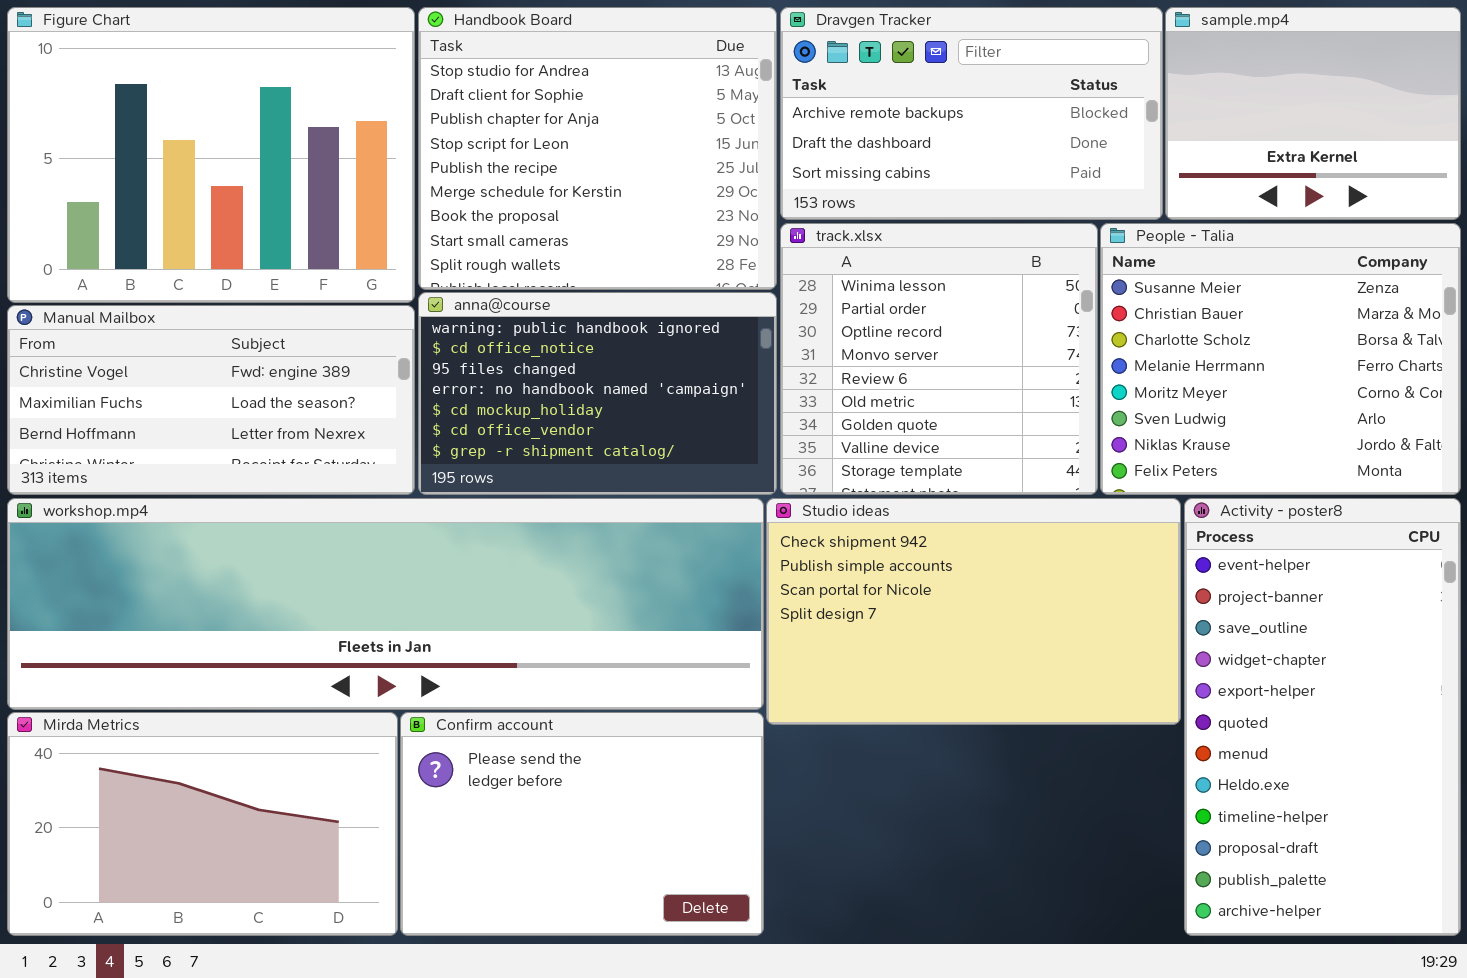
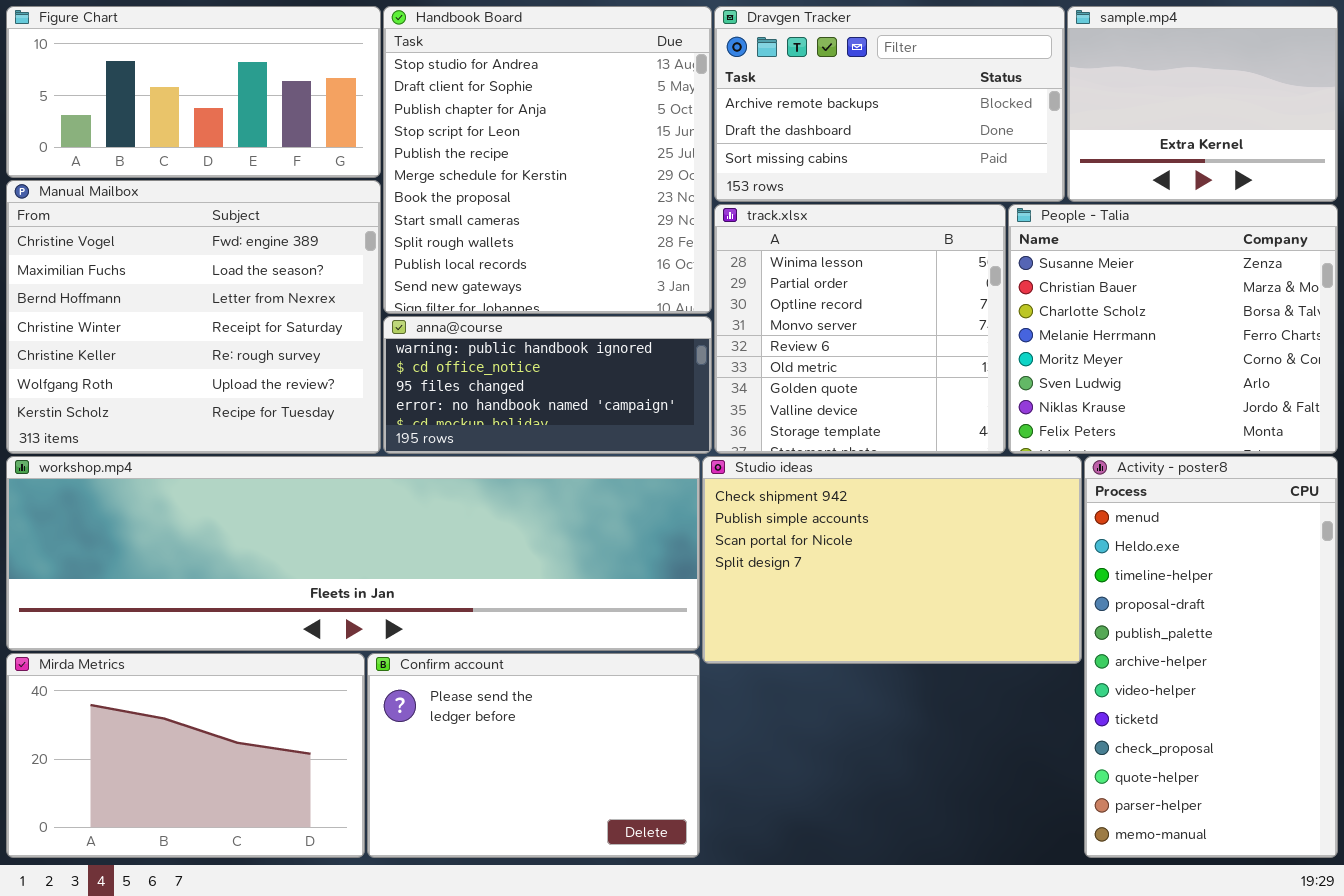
Figure Chart: [7,7,415,303] -> [6,6,381,178], resized
Handbook Board: [418,7,777,290] -> [383,6,712,314], resized
anna@course: [418,292,777,495] -> [383,316,712,454], resized
Manual Mailbox: [7,305,415,495] -> [6,180,381,454], resized
Activity - poster8: [1184,498,1461,936] -> [1084,456,1338,858], scrolled down 6 rows

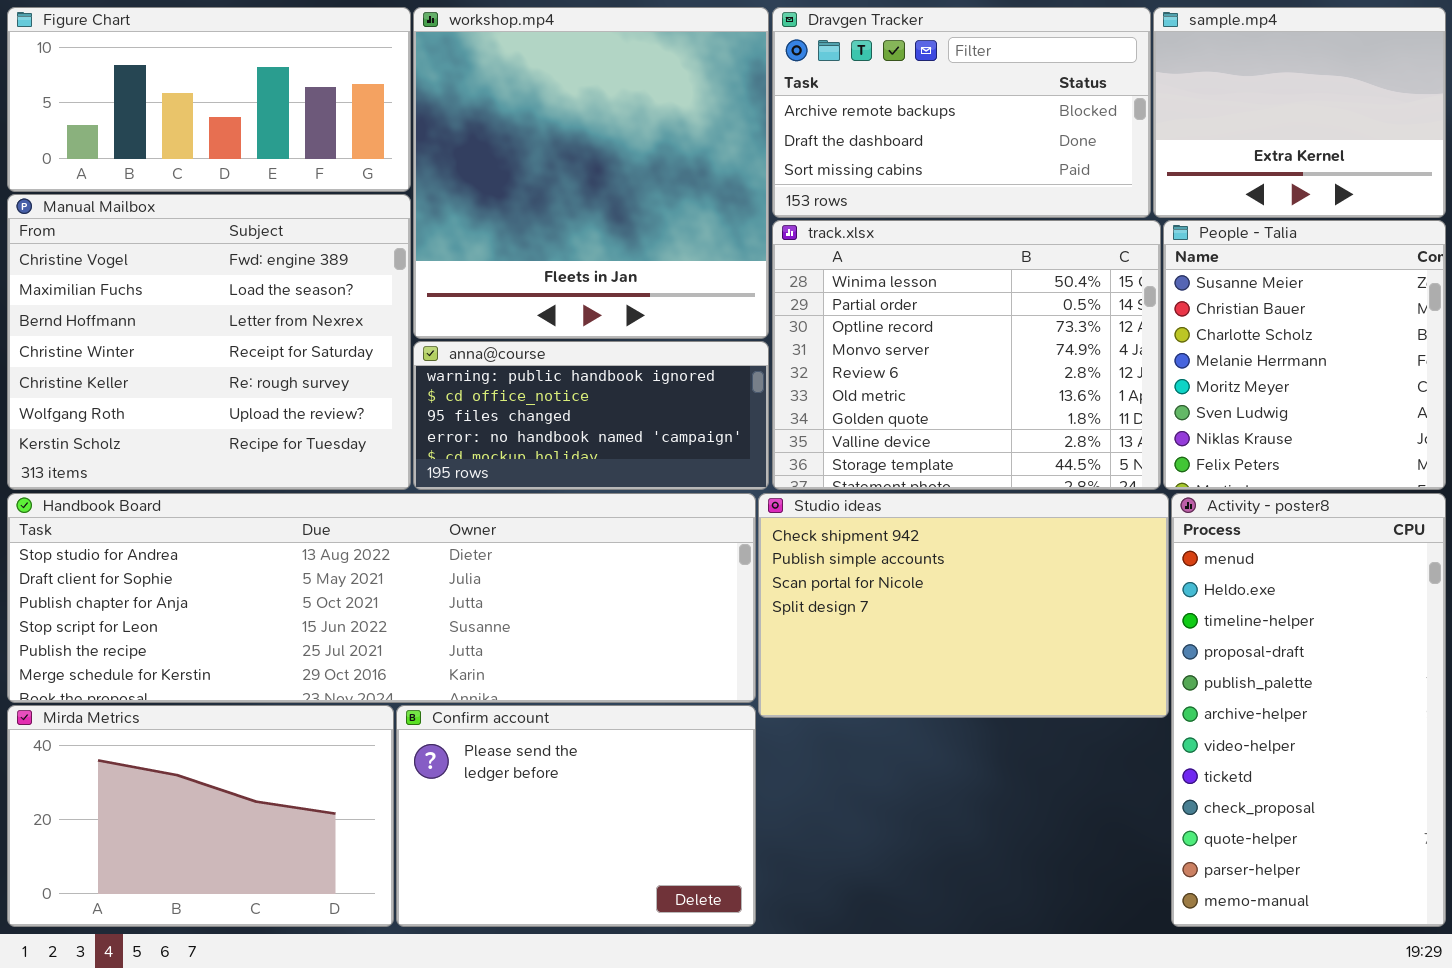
Handbook Board: [383,6,712,314] -> [7,493,756,703], moved, resized
track.xlsx: [714,204,1006,454] -> [772,220,1161,490], resized
People - Talia: [1008,204,1338,454] -> [1163,220,1446,490], resized
workshop.mp4: [6,456,700,651] -> [413,7,769,339], moved, resized

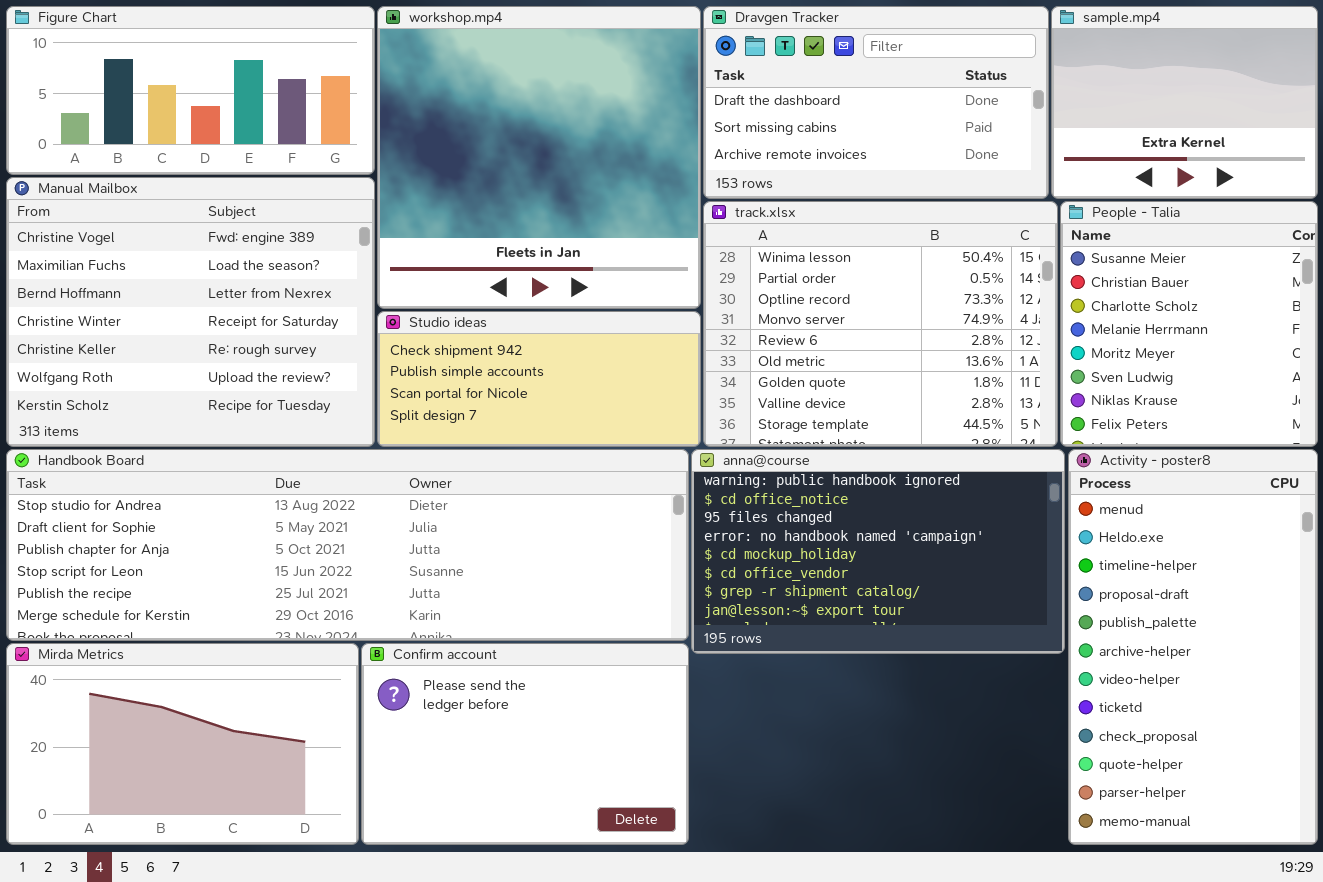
Dravgen Tracker: [772,7,1151,218] -> [703,6,1049,199], scrolled down 1 row
anna@course: [413,341,769,490] -> [691,449,1065,654], moved, resized
Studio ideas: [758,493,1169,718] -> [377,311,701,447], moved, resized

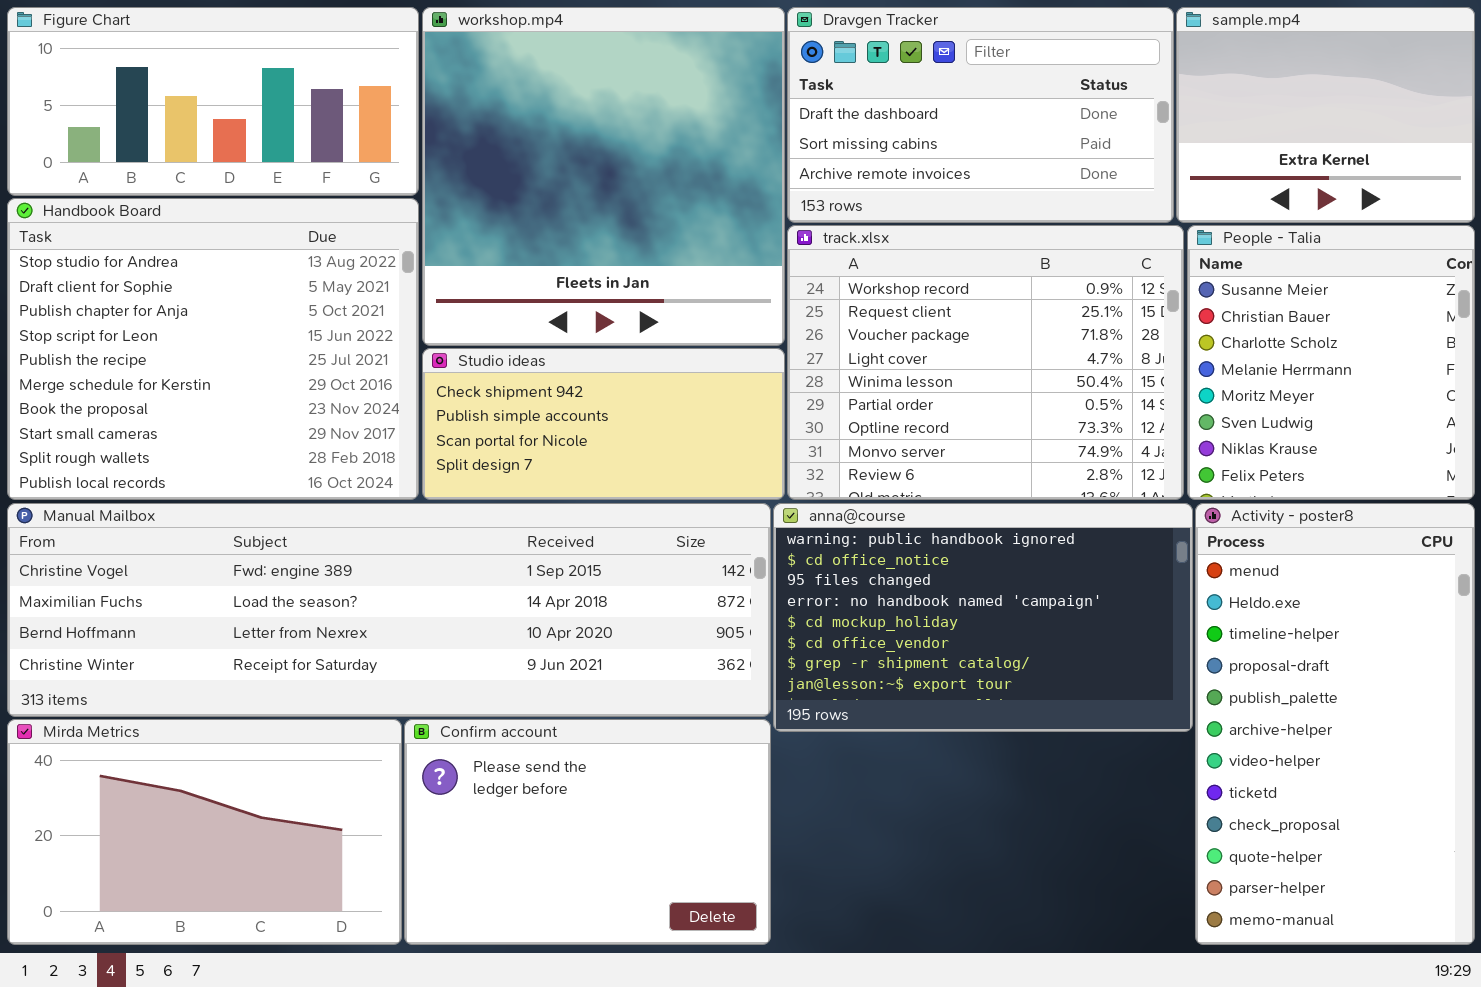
Manual Mailbox: [6,177,375,447] -> [7,503,771,717], moved, resized
track.xlsx: [703,201,1058,447] -> [787,225,1184,500], scrolled up 4 rows
Handbook Board: [6,449,689,641] -> [7,198,419,500], moved, resized

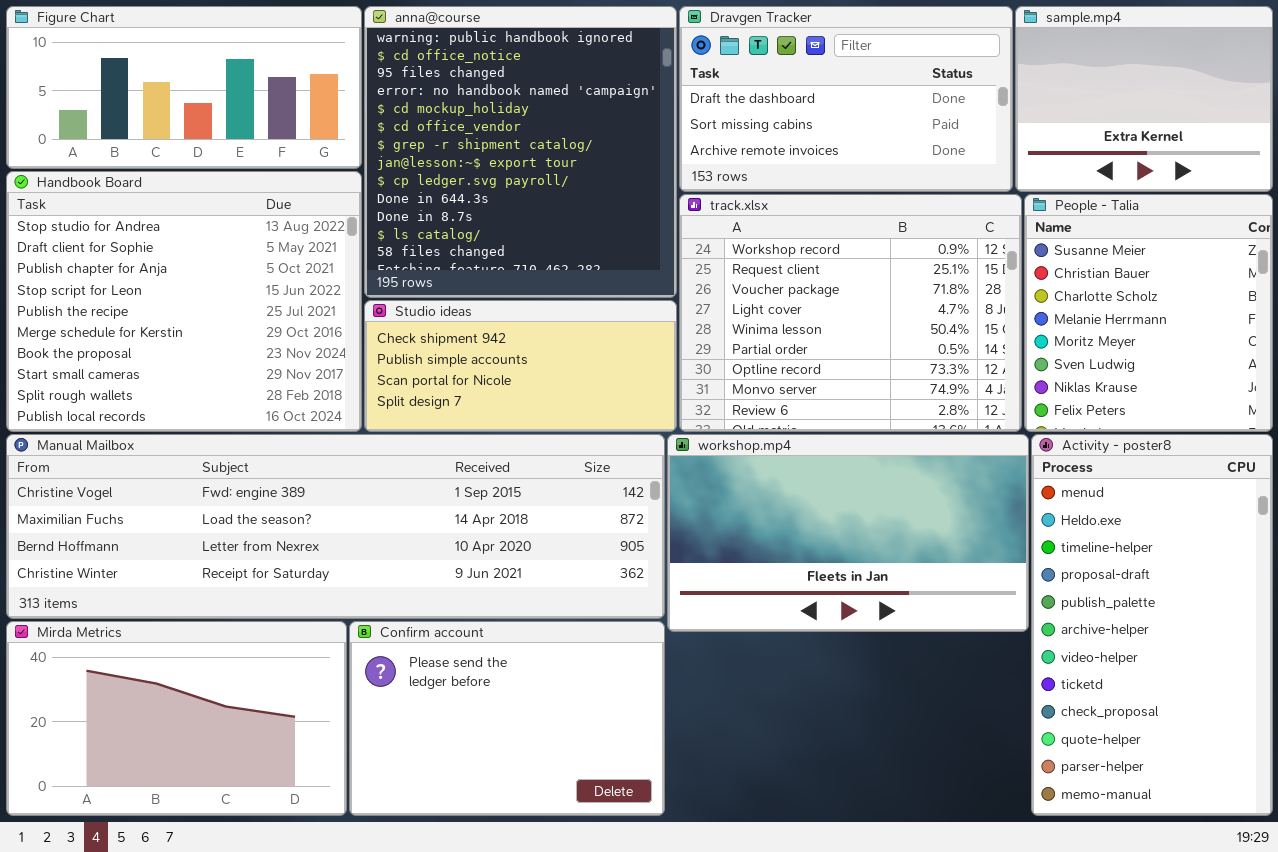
workshop.mp4: [422,7,785,346] -> [667,434,1029,632], moved, resized
anna@course: [773,503,1193,732] -> [364,6,677,298], moved, resized

